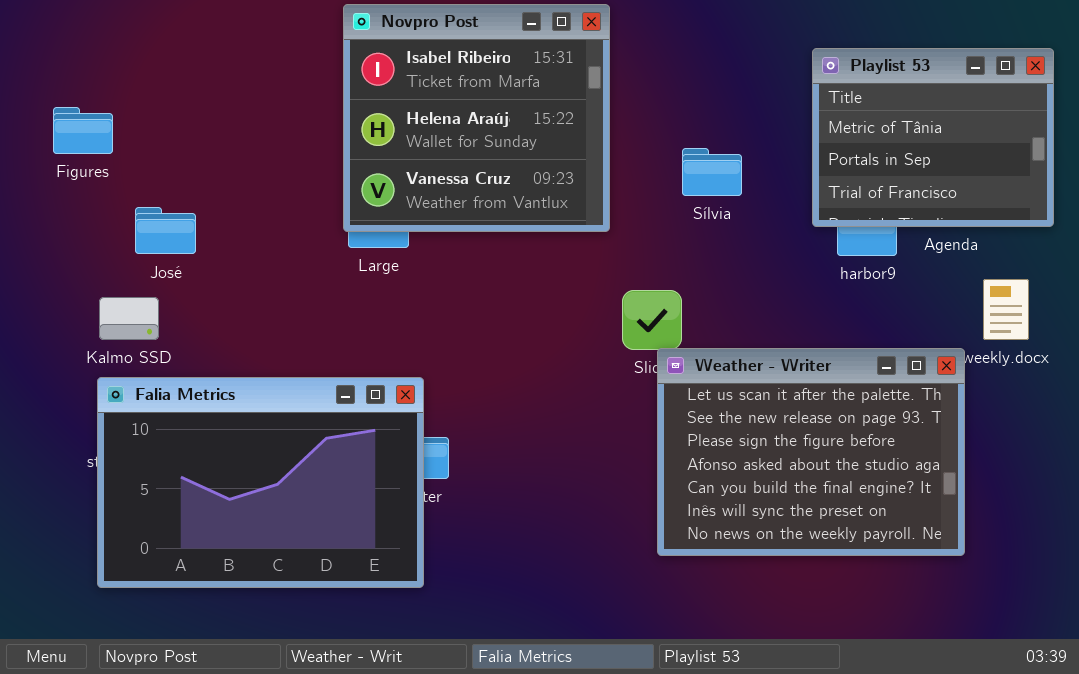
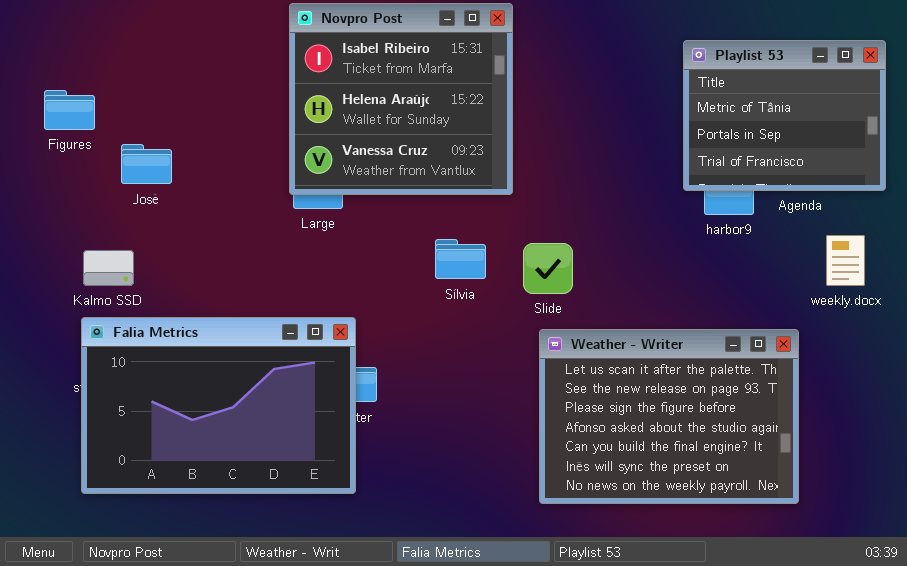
Sílvia: [682,148,742,196] -> [435,239,486,279], moved
José: [135,207,196,254] -> [121,144,172,184], moved
Weather - Writer: [657,348,965,556] -> [539,329,799,504], moved

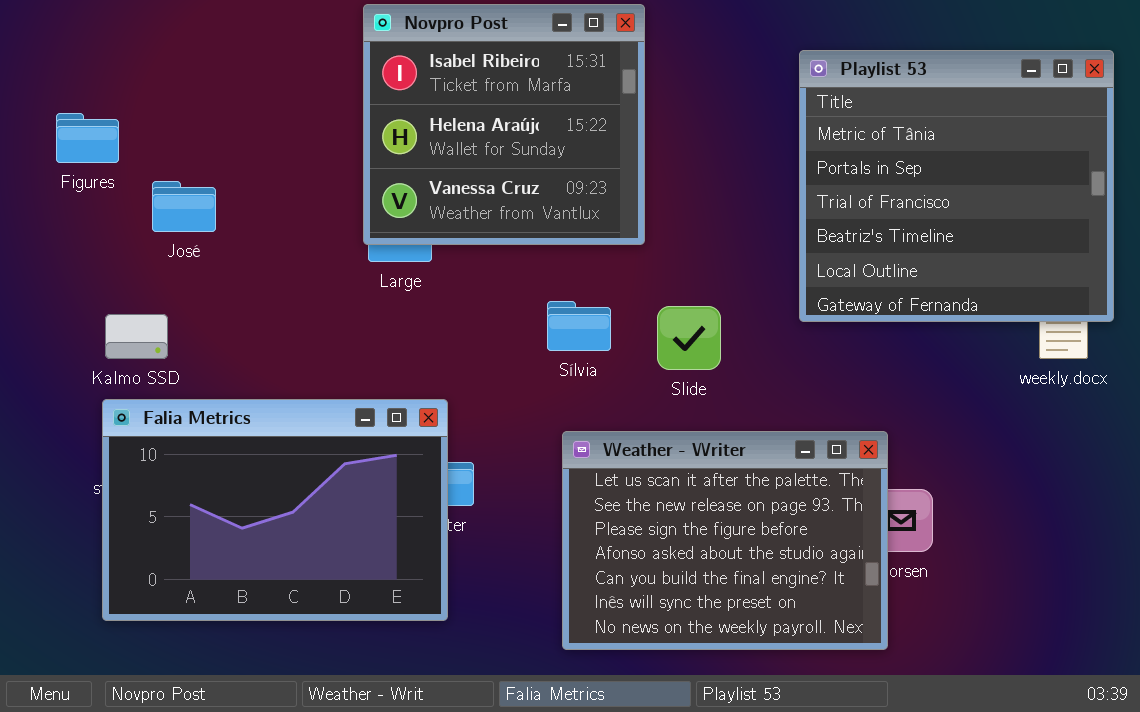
Playlist 53: [683,40,886,191] -> [799,50,1114,322], resized
Weather - Writer: [539,329,799,504] -> [562,431,888,650], moved

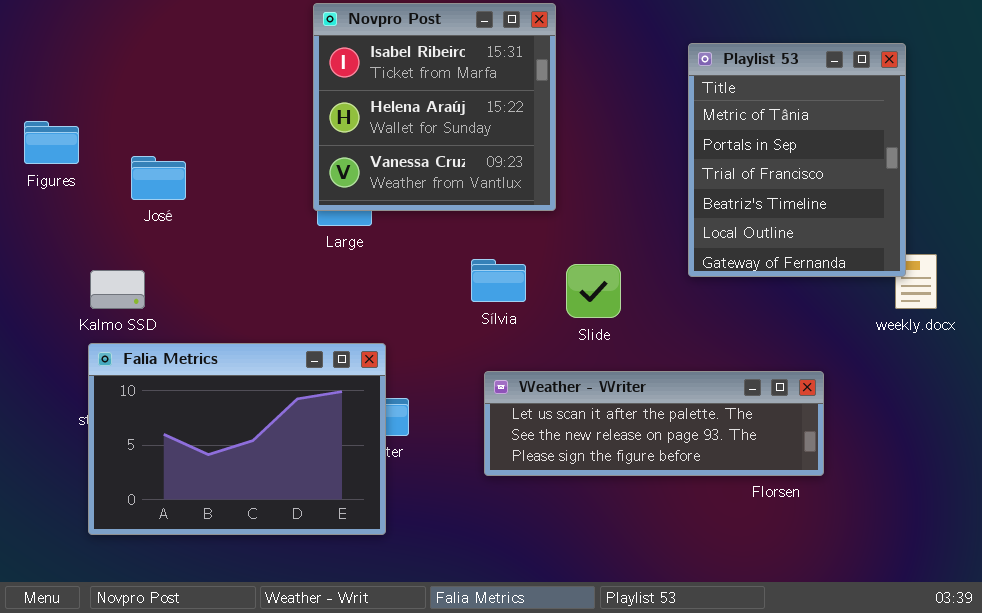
Playlist 53: [799,50,1114,322] -> [688,43,906,277], resized
Figures: [56,113,119,163] -> [24,121,79,164], moved
Weather - Writer: [562,431,888,650] -> [484,371,824,476], resized

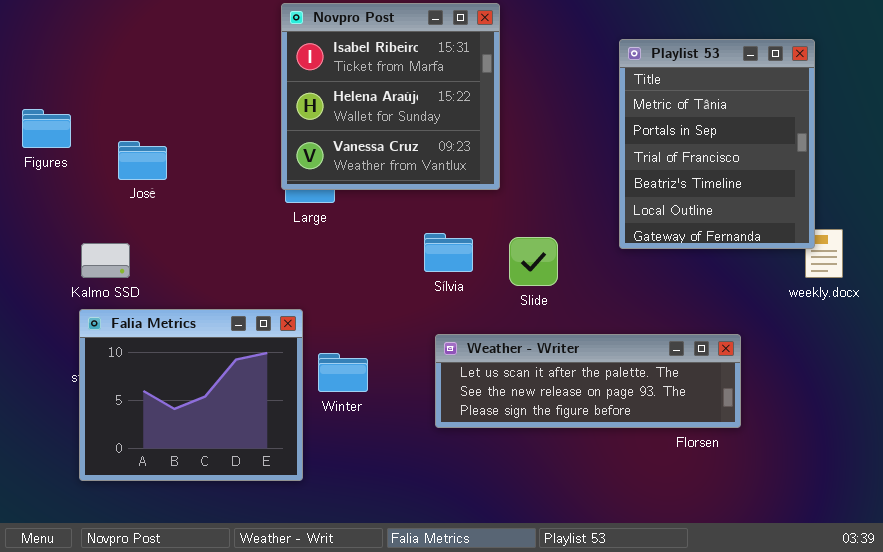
Falia Metrics: [88,343,386,535] -> [79,309,303,481], resized

